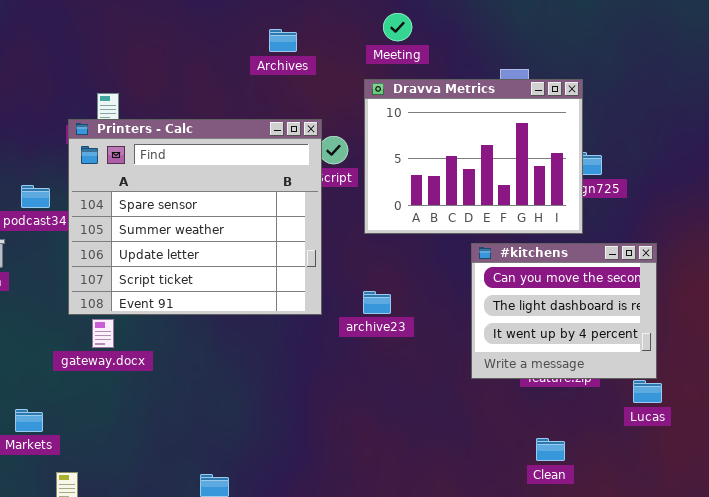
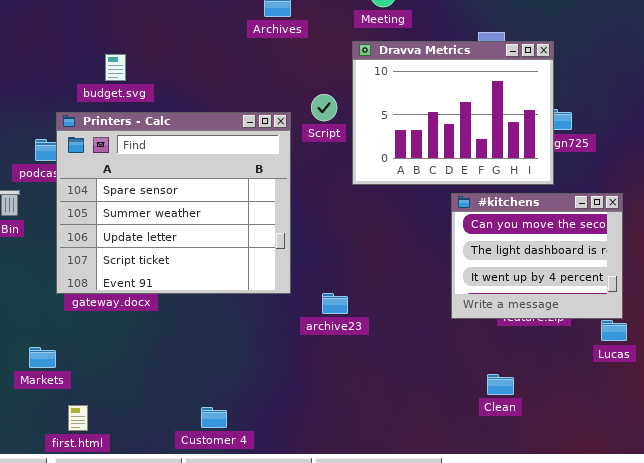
Printers - Calc: [68,119,322,315] -> [56,112,291,294], moved
archive23: [363,291,391,314] -> [322,293,348,314], moved
Clean: [536,438,565,461] -> [487,374,514,395], moved

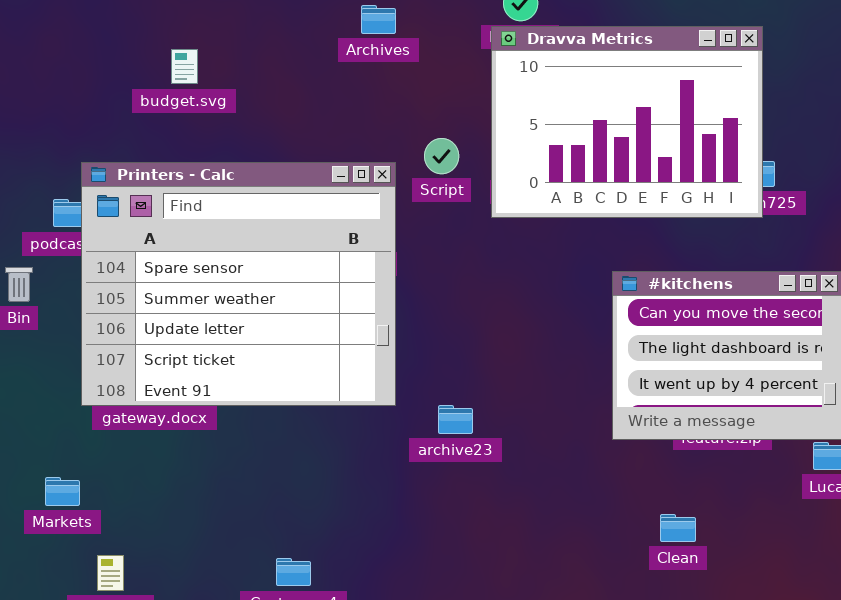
Dravva Metrics: [352,41,554,185] -> [491,26,763,218], moved
budget.svg: [105,54,126,81] -> [171,49,198,84], moved

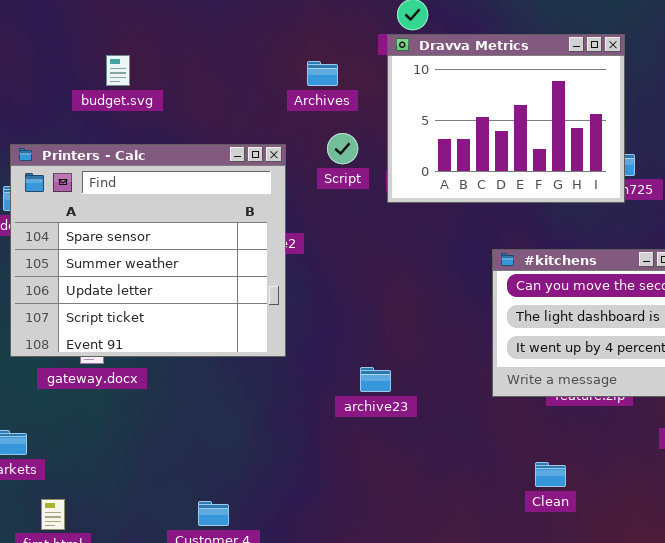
Archives: [361,5,396,34] -> [307,61,338,86], moved
Printers - Calc: [81,162,396,406] -> [10,144,286,357], moved
archive23: [438,405,473,434] -> [360,367,391,392], moved

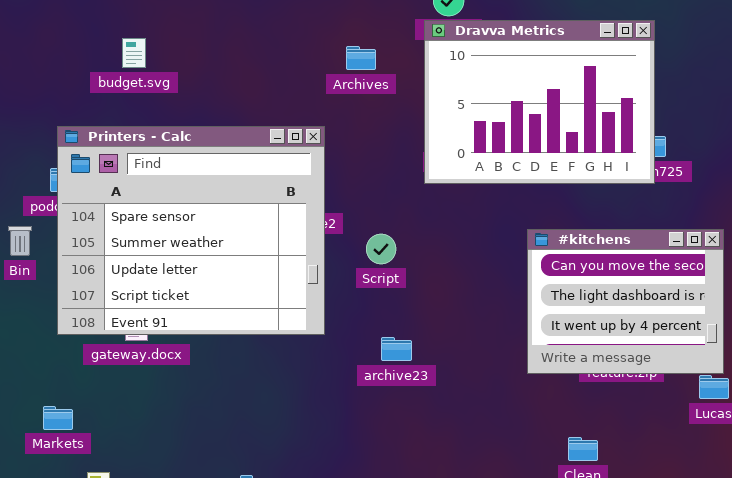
budget.svg: [106,55,130,86] -> [122,38,146,68], moved
Script: [327,133,358,164] -> [366,234,396,264], moved
archive23: [360,367,391,392] -> [381,337,412,361], moved

